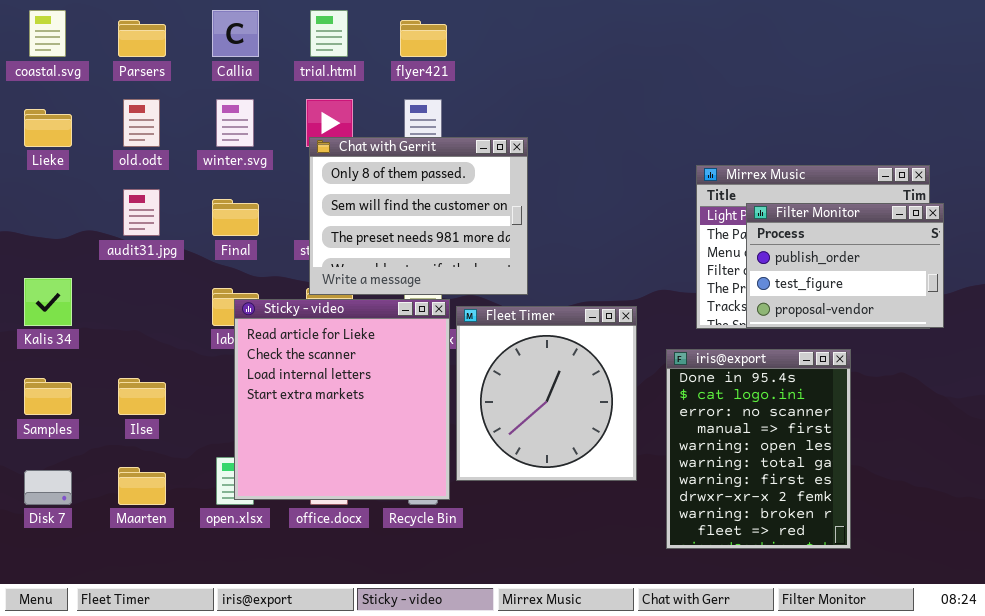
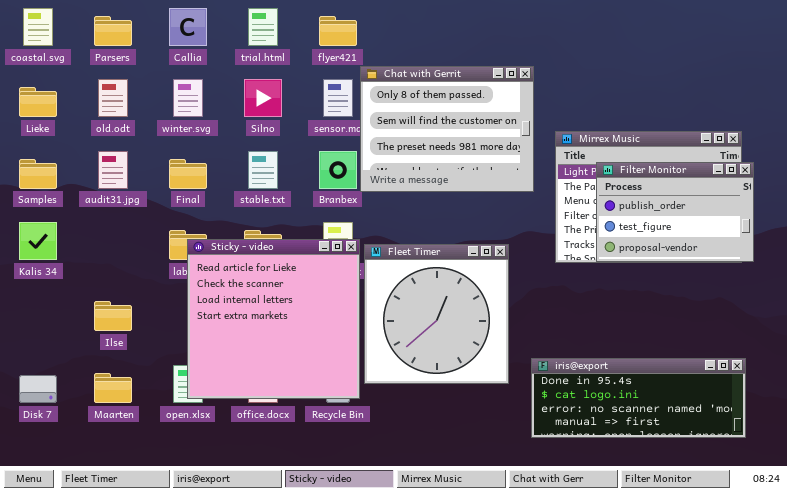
Chat with Gerrit: [309,137,528,295] -> [360,66,534,192], moved
iris@export: [666,349,851,549] -> [531,358,746,438], resized
Samples: [24,378,72,415] -> [19,159,57,189], moved

